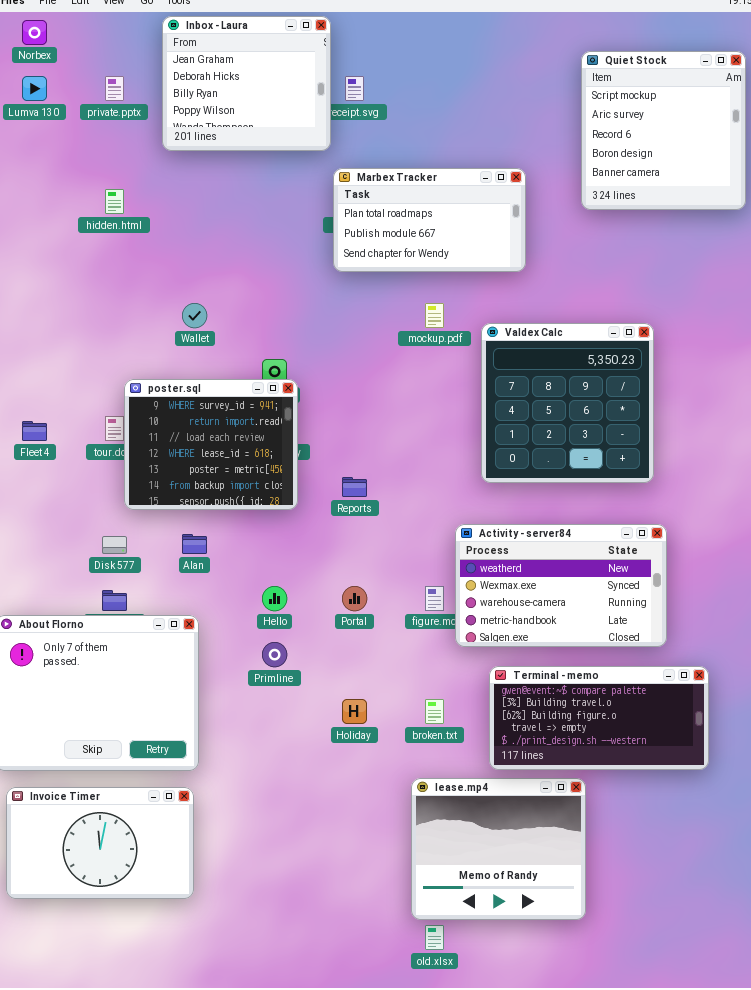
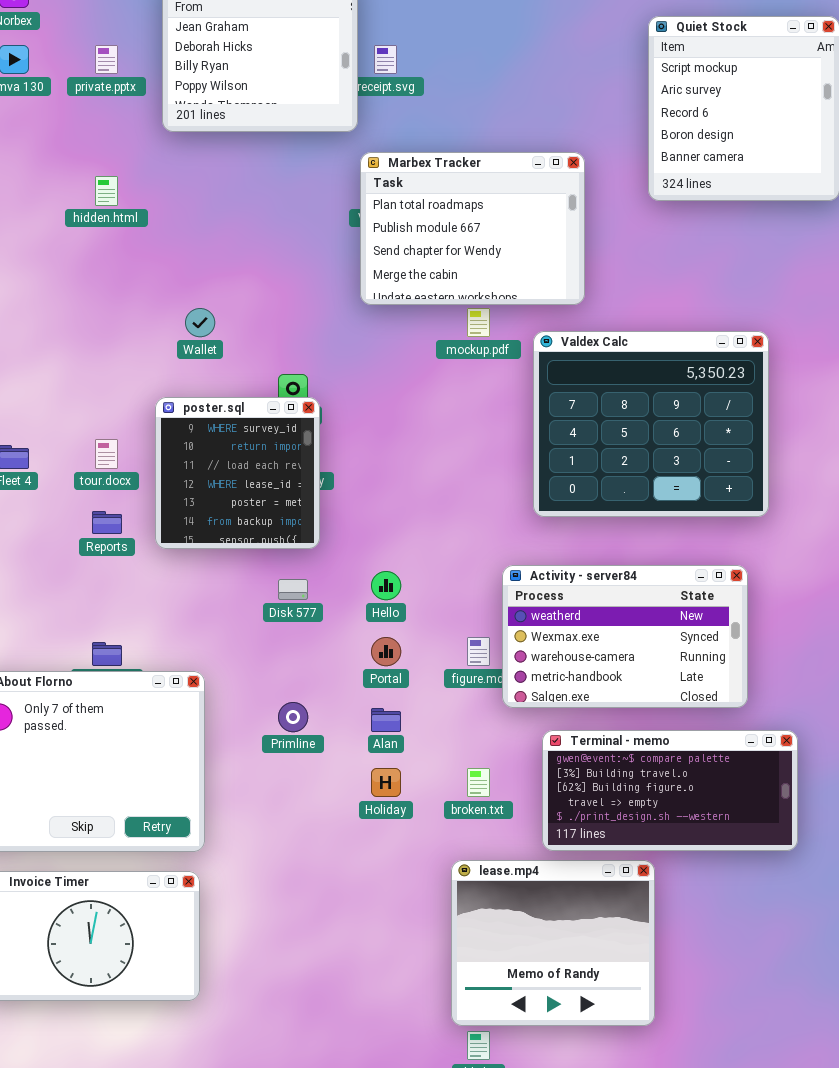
Marbex Tracker: [333,168,526,272] -> [360,152,585,305], resized
Valdex Calc: [481,323,654,483] -> [533,331,769,517], resized
poster.sql: [124,379,298,510] -> [155,397,320,549], resized
Reports: [342,477,367,497] -> [92,511,122,534], moved
Alan: [182,534,207,554] -> [371,708,401,732], moved
Disk 577: [102,536,127,554] -> [278,579,308,600], moved
Hello: [262,586,287,611] -> [371,571,401,600], moved

